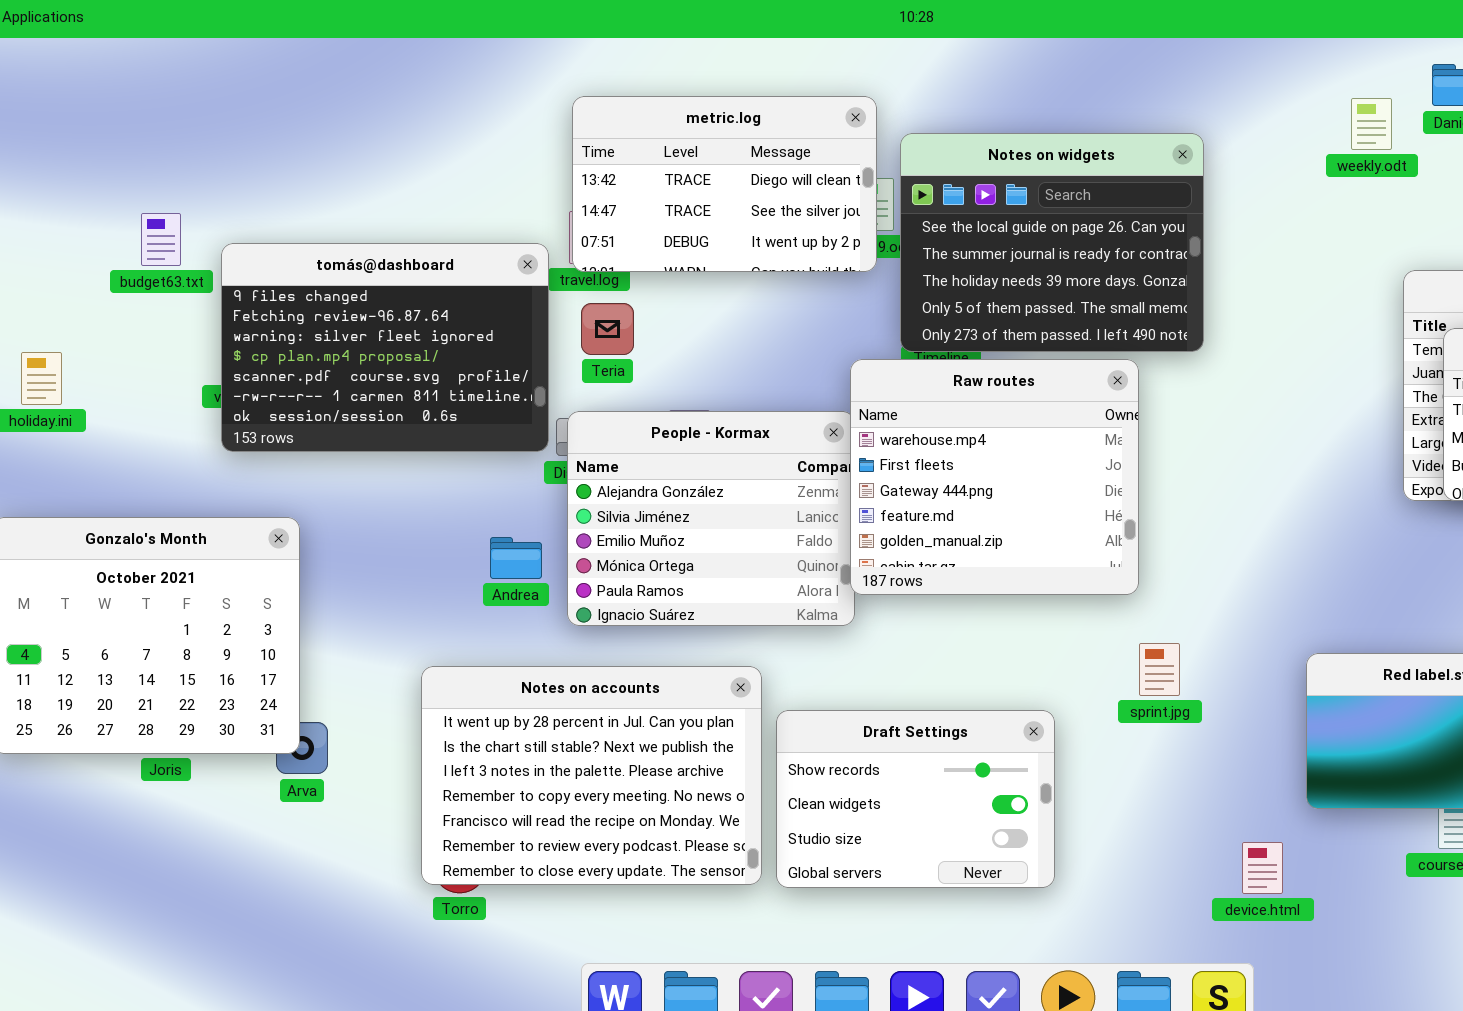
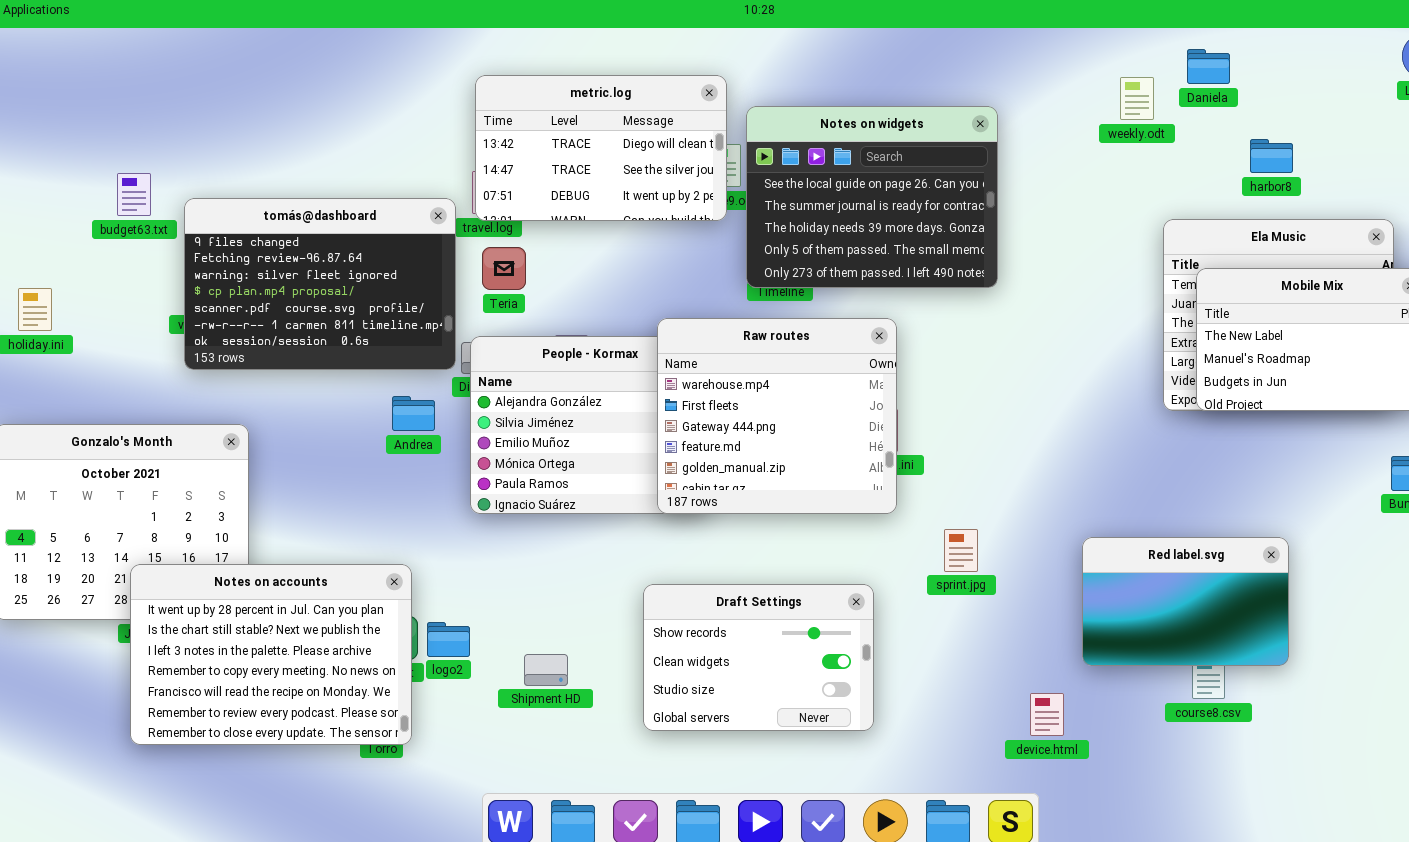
Raw routes: [850,359,1139,595] -> [657,318,897,514], moved
Andrea: [490,537,542,579] -> [392,396,435,431], moved
Notes on accounts: [421,666,762,885] -> [130,564,412,745], moved

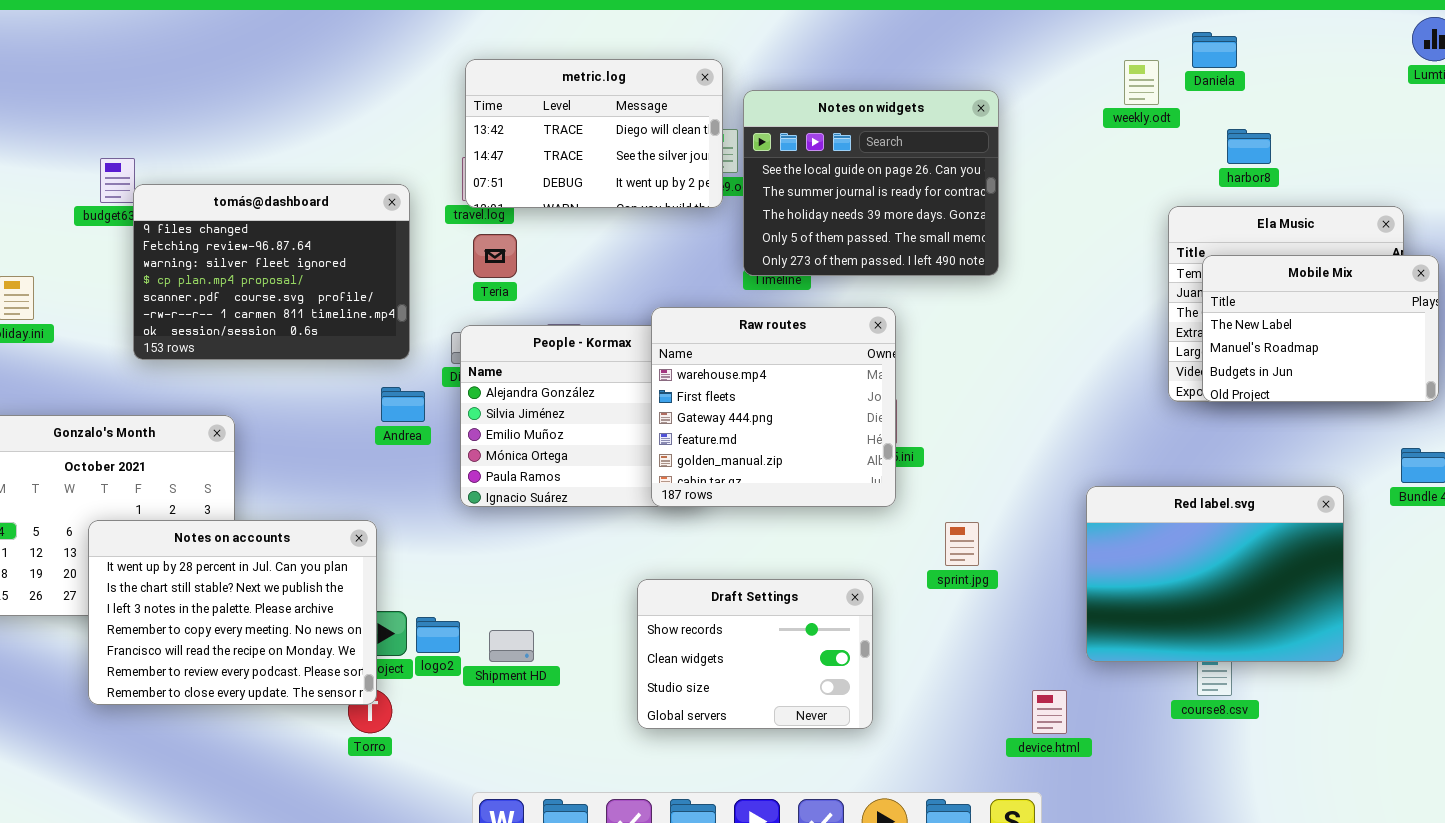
harbor8: [1250,139,1293,173] -> [1227,129,1271,164], moved
tomás@dashboard: [184,198,456,370] -> [133,184,410,360], moved
Red label.svg: [1082,537,1289,666] -> [1086,486,1344,662], resized
Notes on accounts: [130,564,412,745] -> [88,520,377,705], moved
Shipment HD: [524,654,568,686] -> [489,630,534,662], moved

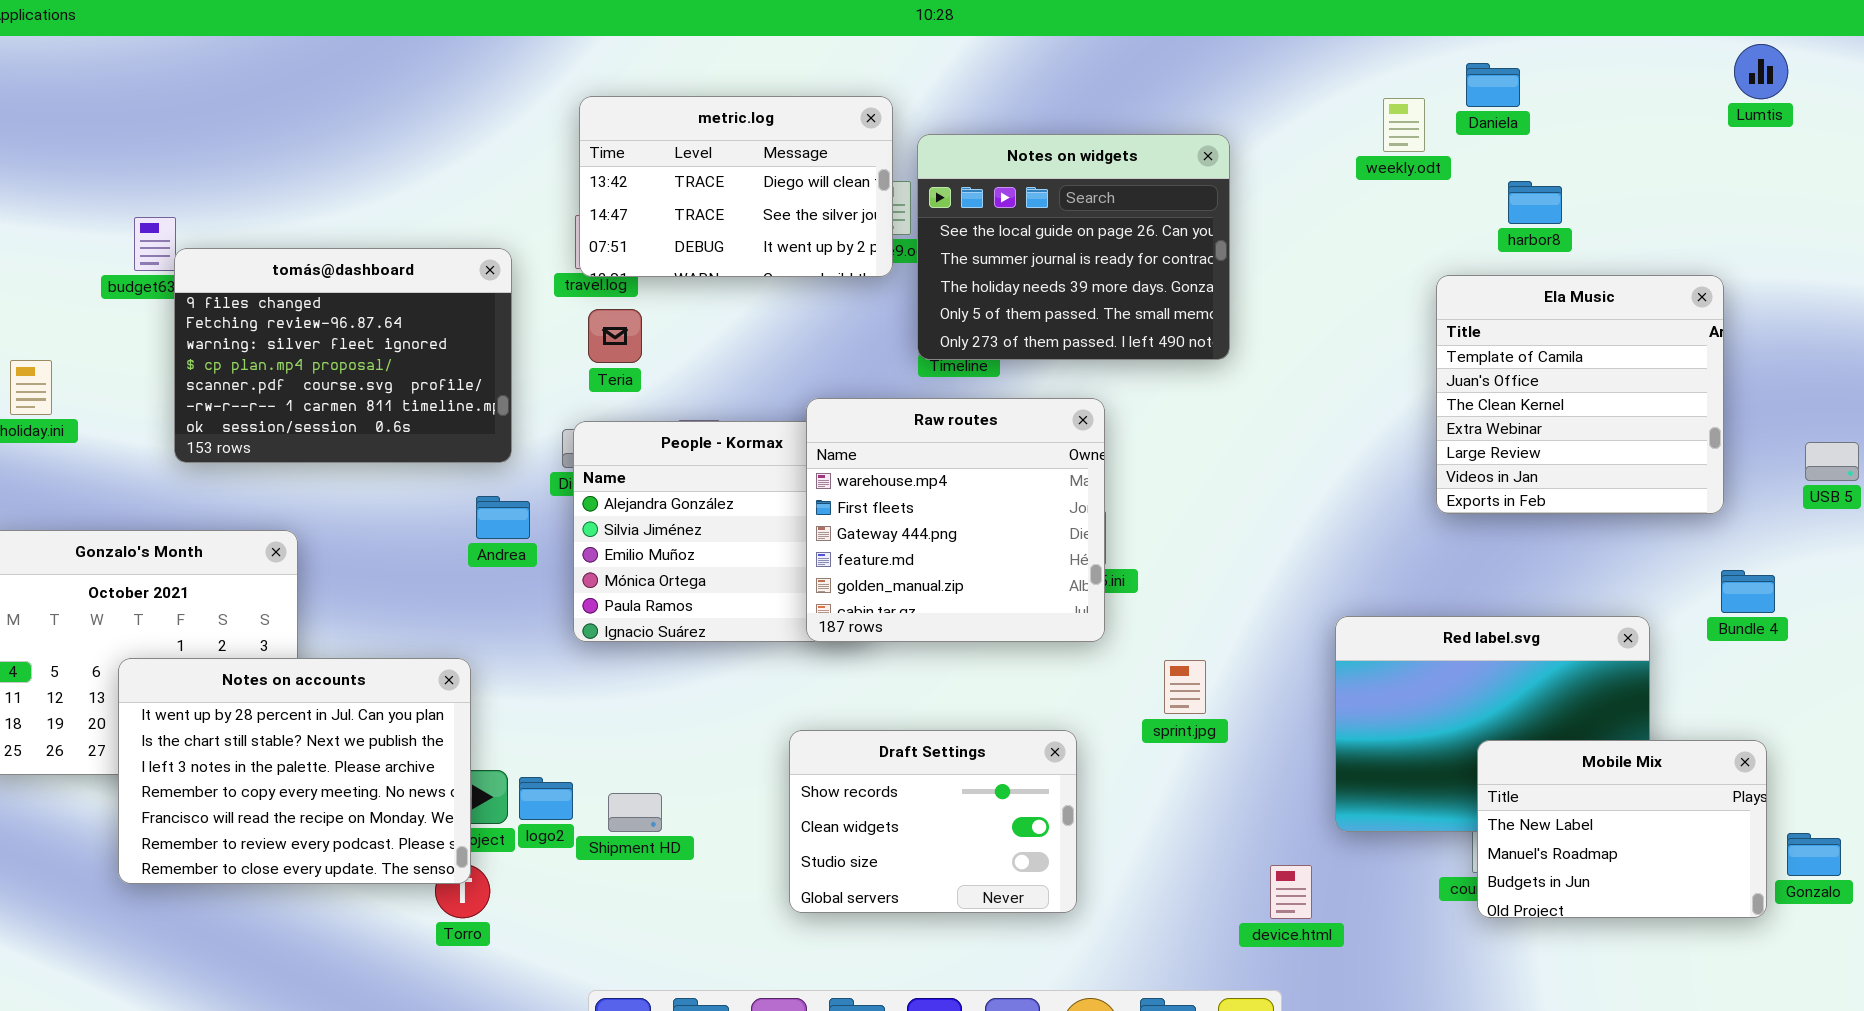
Mobile Mix: [1202,255,1439,402] -> [1477,740,1767,918], moved

